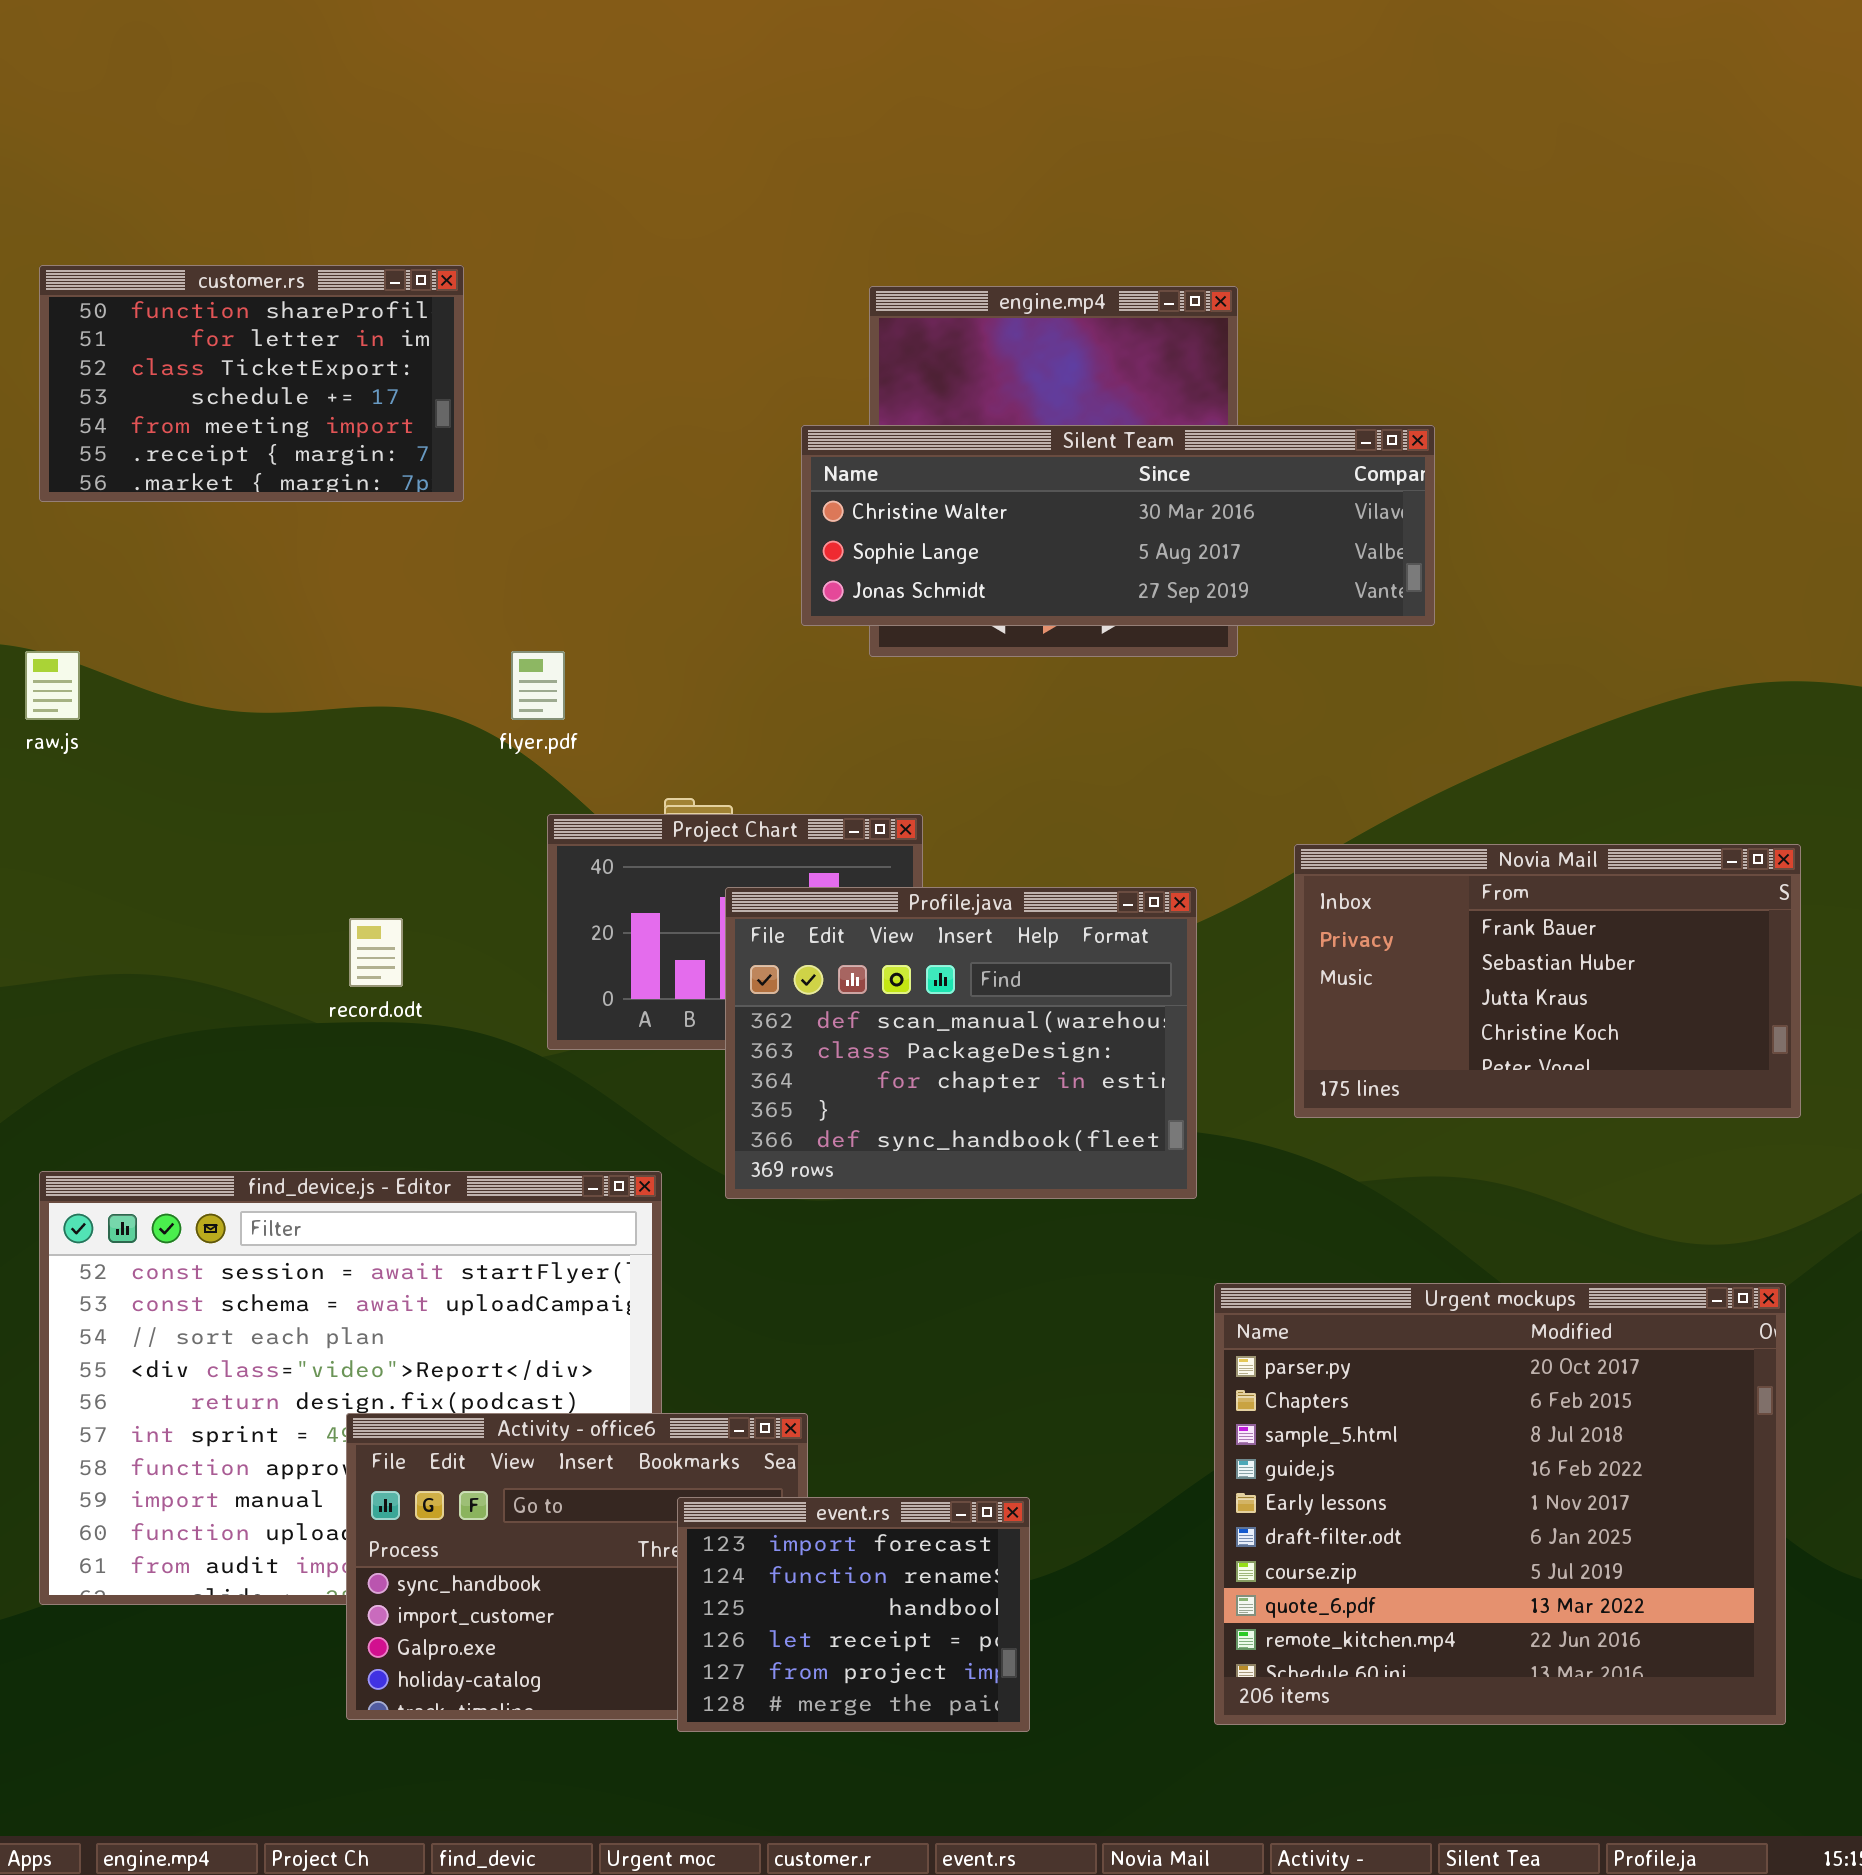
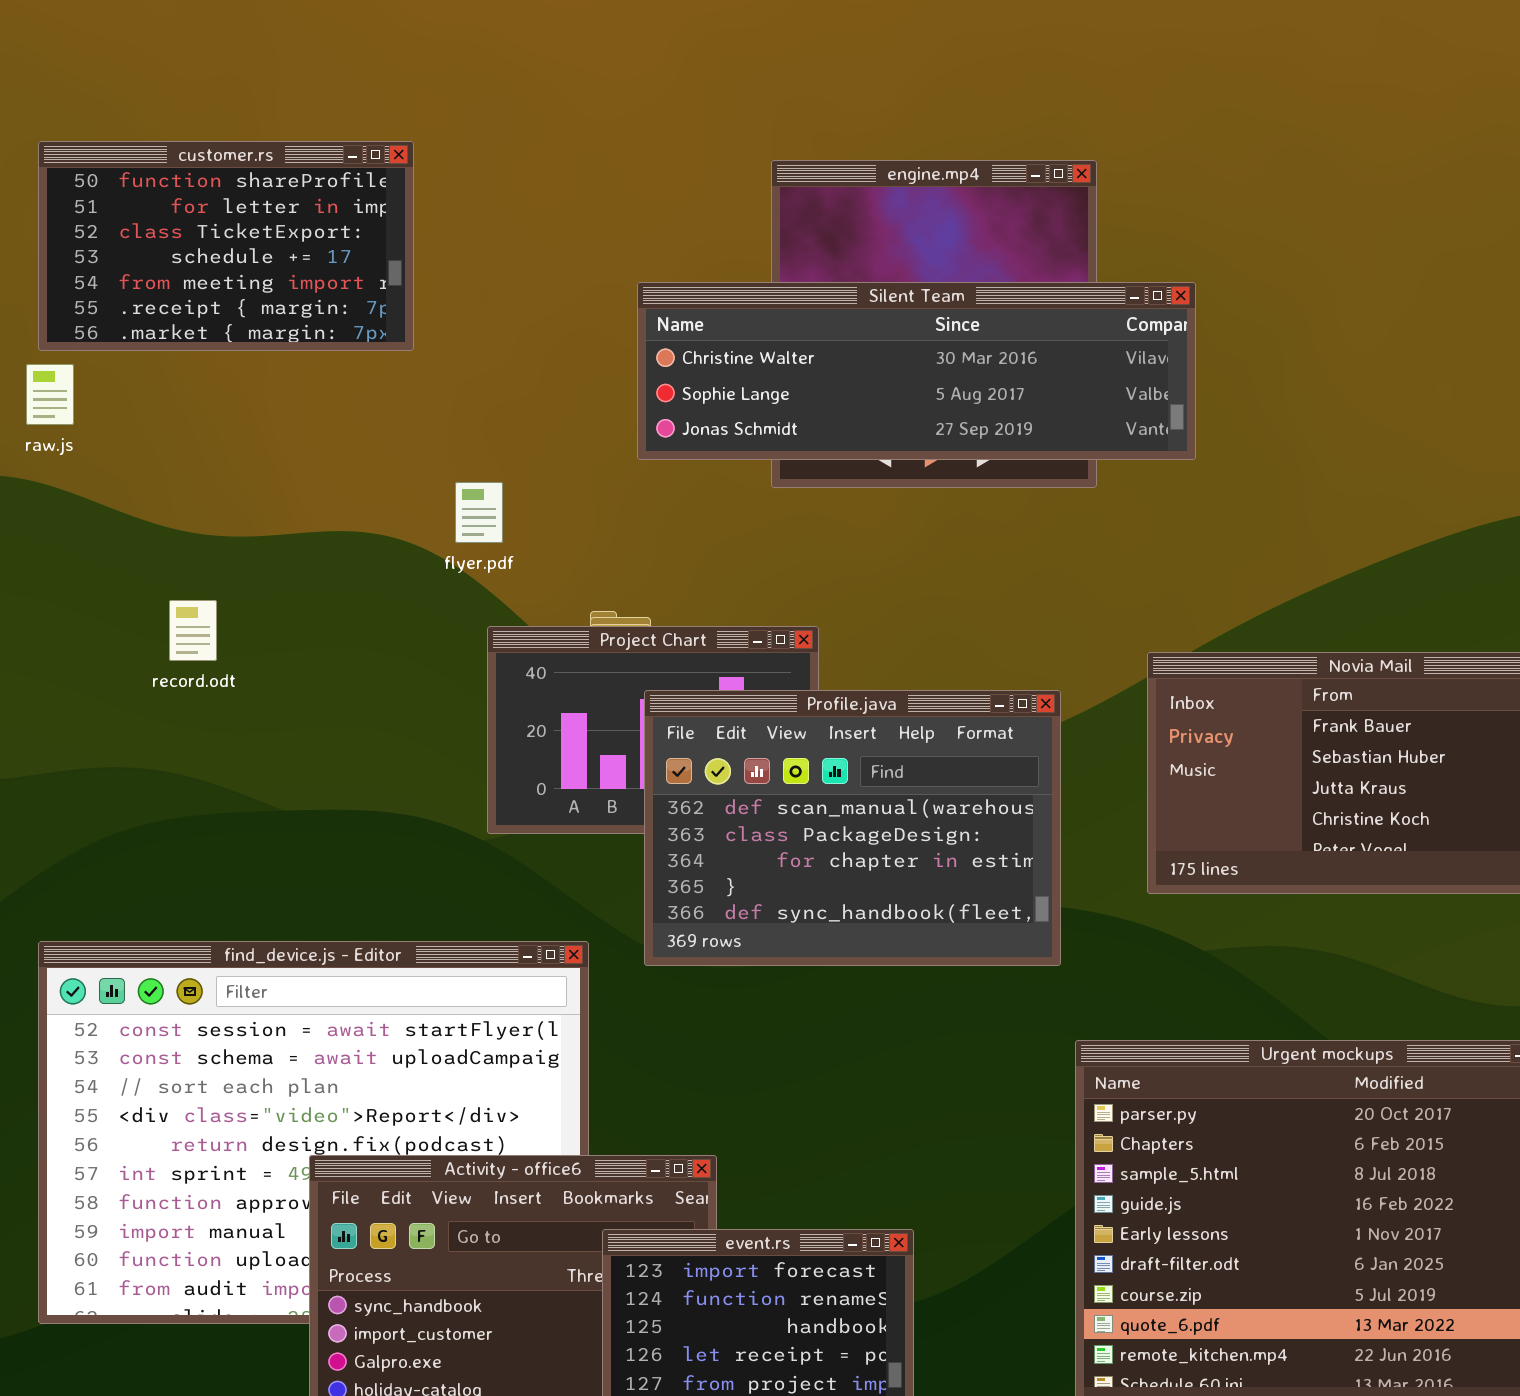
Silent Team: [801,425,1435,626] -> [637,282,1196,460], moved
raw.js: [25,651,80,720] -> [26,364,74,425], moved
record.odt: [349,918,403,987] -> [169,600,217,661], moved

